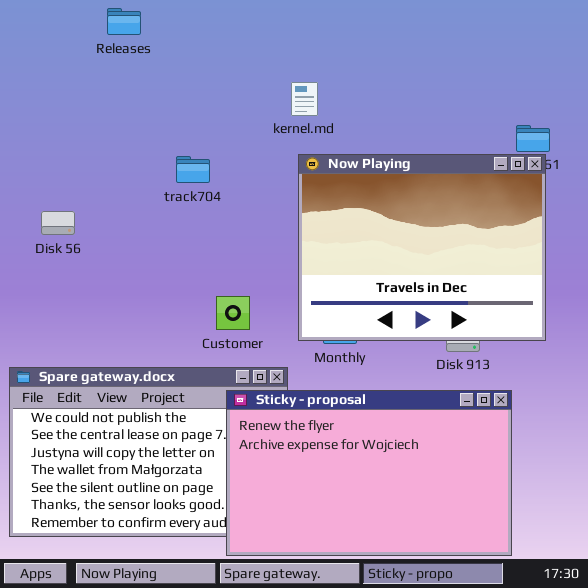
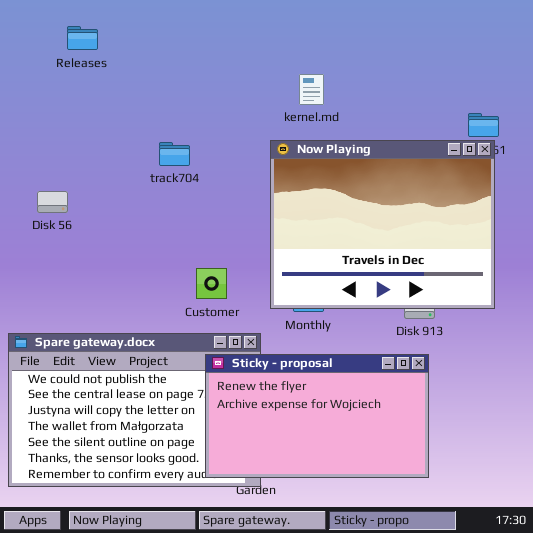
Releases: [107,8,141,35] -> [67,26,98,50], moved
kernel.md: [291,82,318,116] -> [299,74,324,105], moved
Sticky - proposal: [226,390,512,556] -> [205,354,429,478], resized

